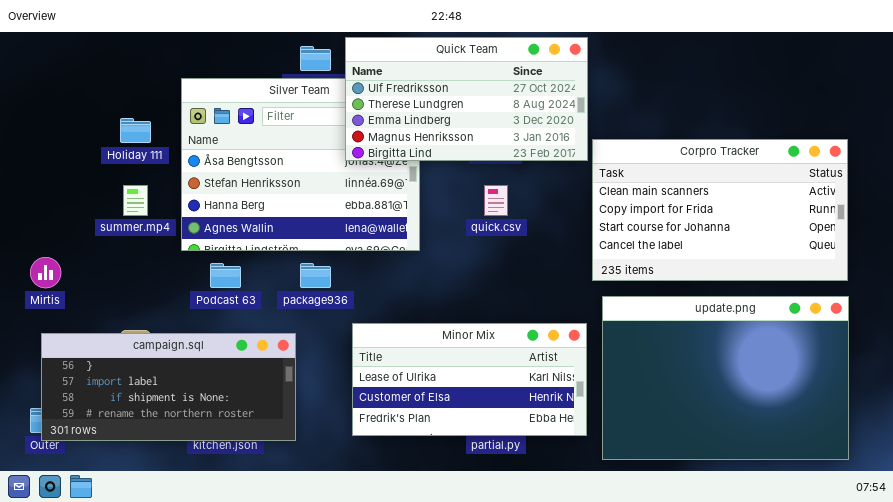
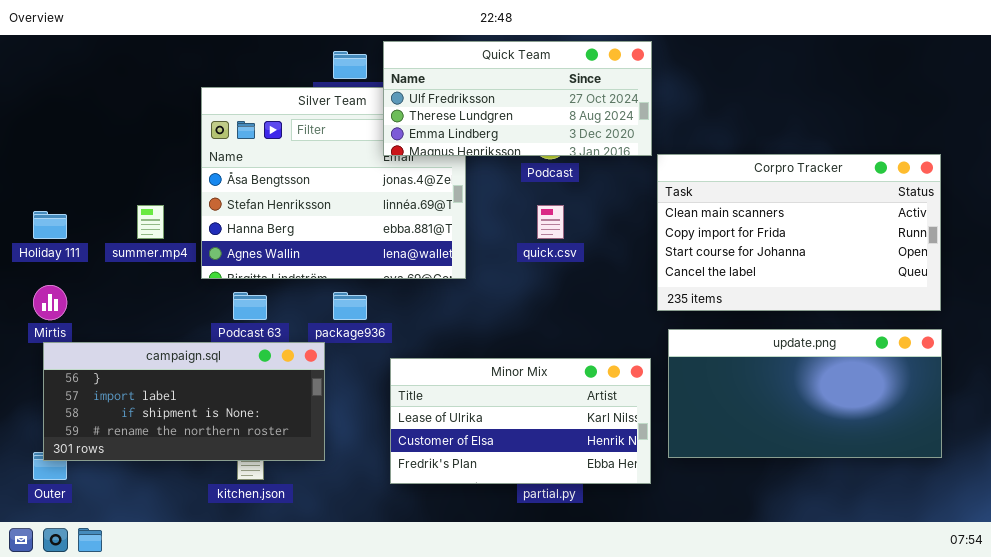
Quick Team: [345,37,588,161] -> [383,41,652,156], resized
Holiday 111: [120,118,151,143] -> [33,211,67,239], moved
update.png: [602,296,849,460] -> [668,329,942,458], resized
campaign.sql: [41,333,296,441] -> [43,342,325,461], moved

